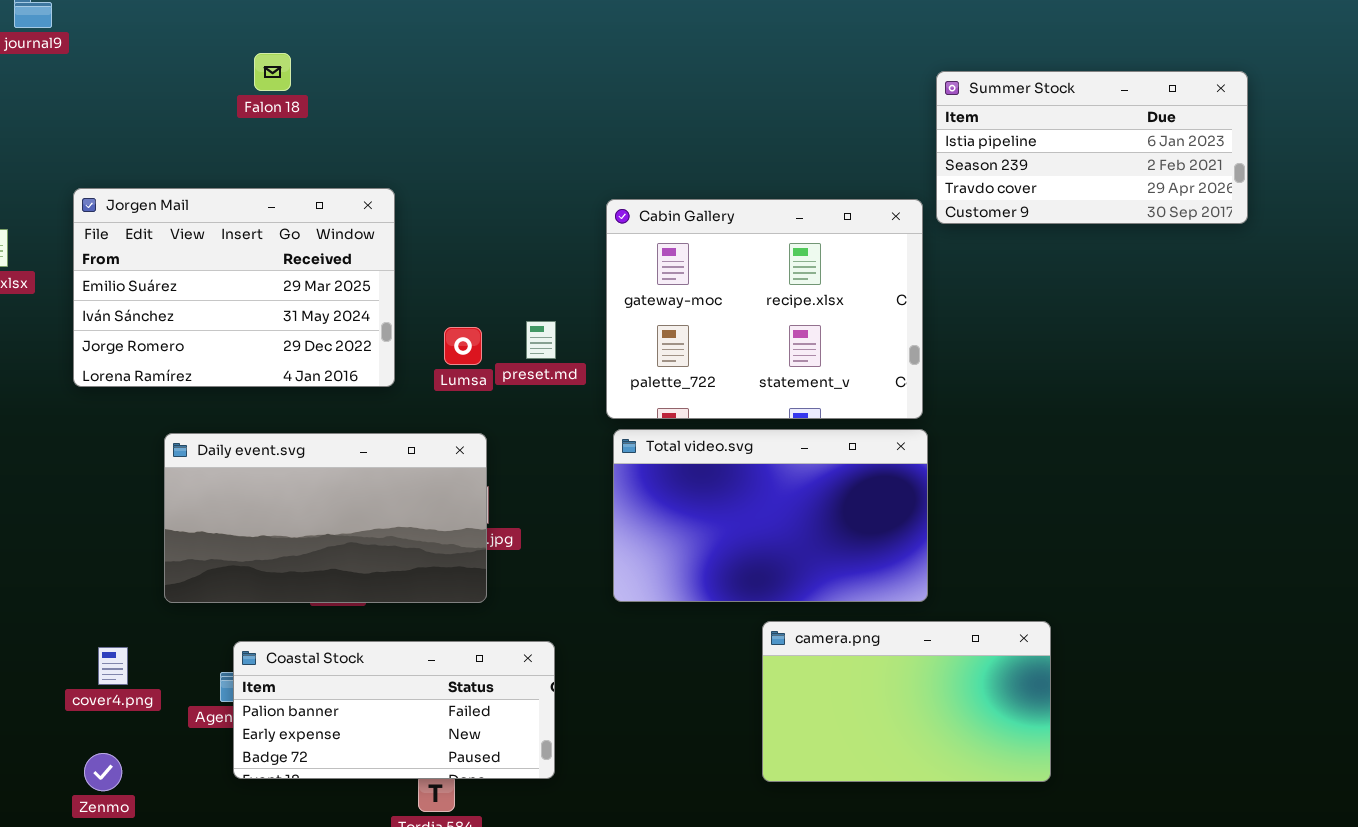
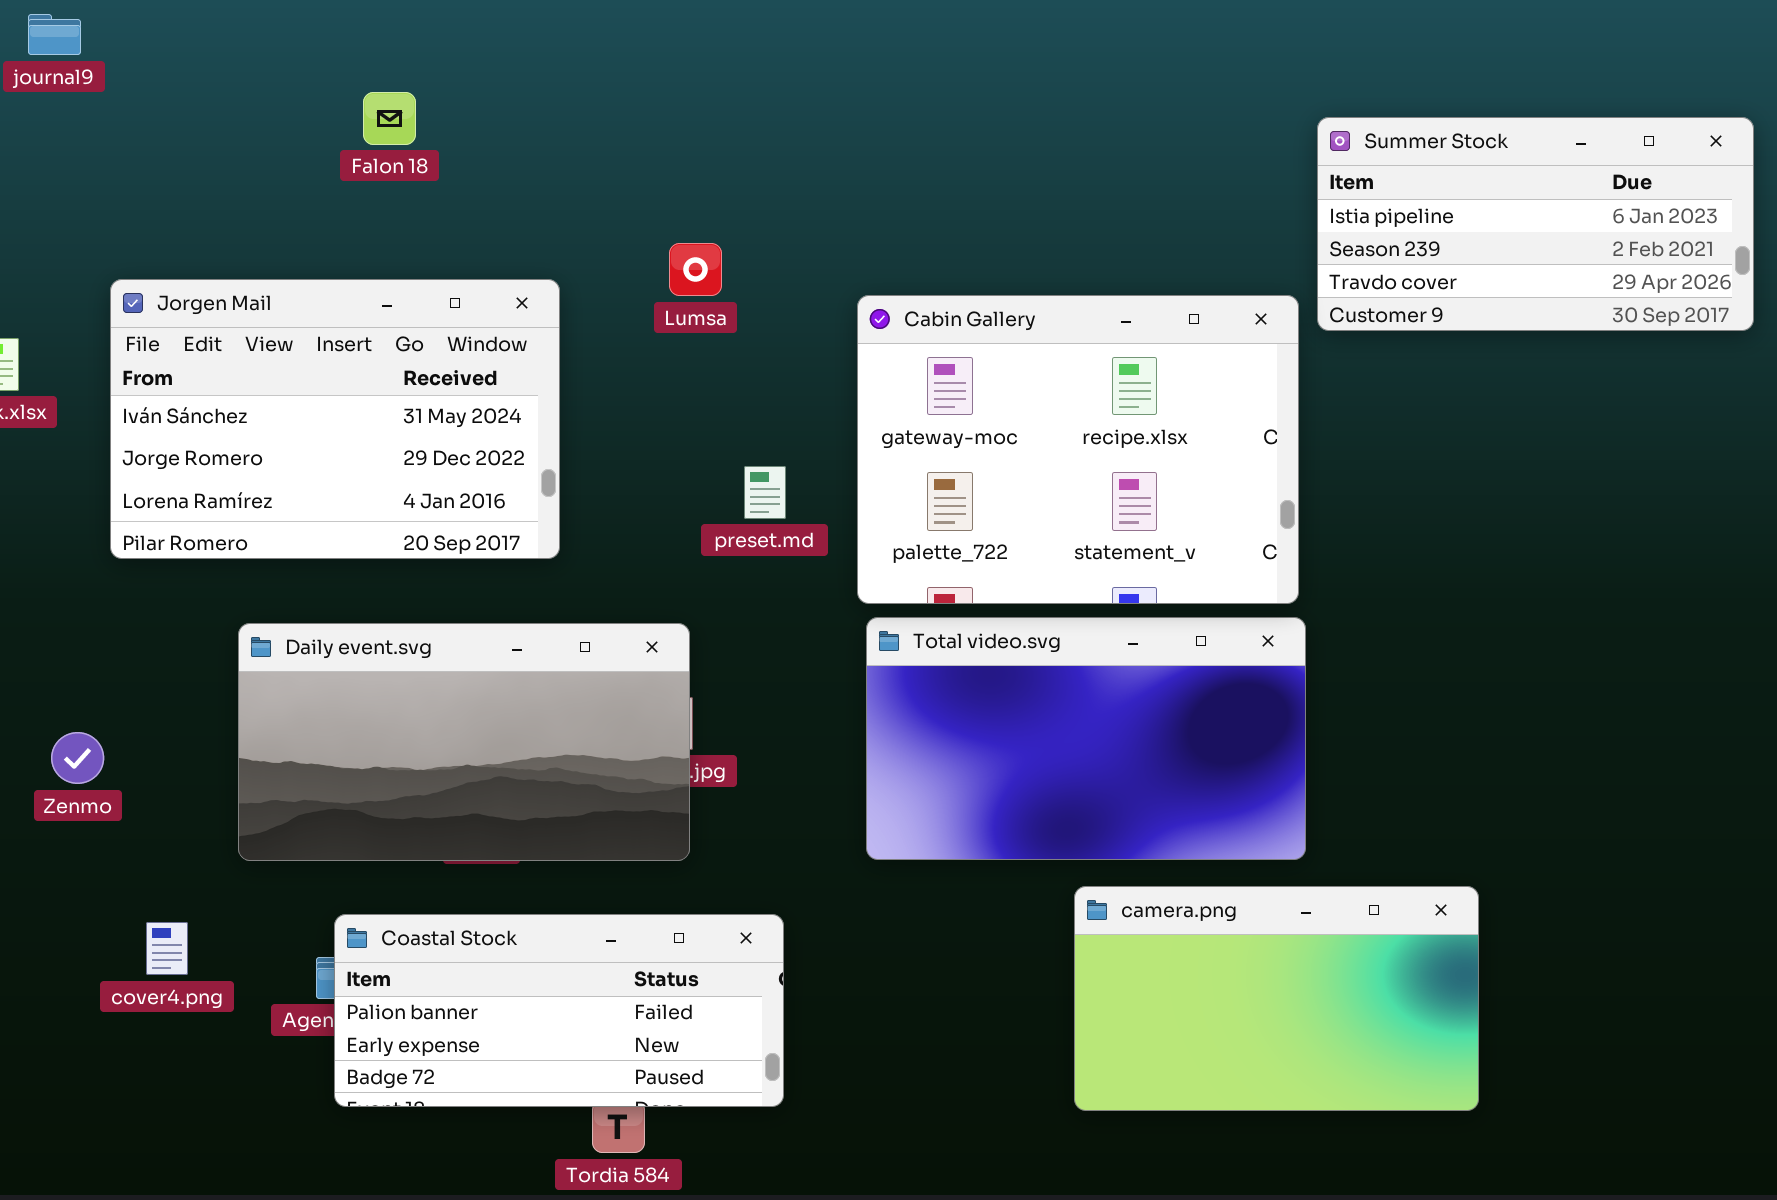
Jorgen Mail: [73,188,395,387] -> [110,279,560,559], scrolled down 1 row
Lumsa: [444,327,482,365] -> [669,243,722,296], moved
Zenmo: [84,753,122,791] -> [51,732,104,784], moved

